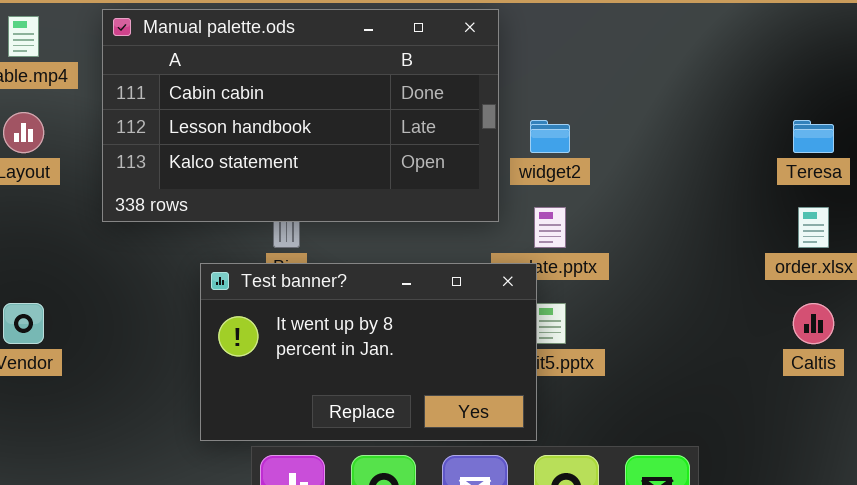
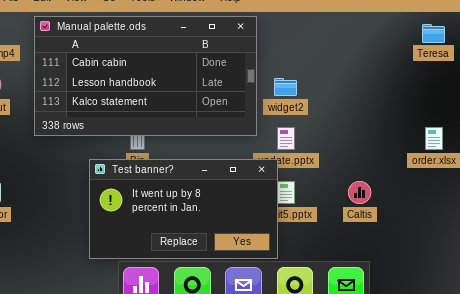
Teresa: [793,120,834,153] -> [422,24,445,43], moved
Caltis: [793,303,834,344] -> [348,181,371,204], moved

